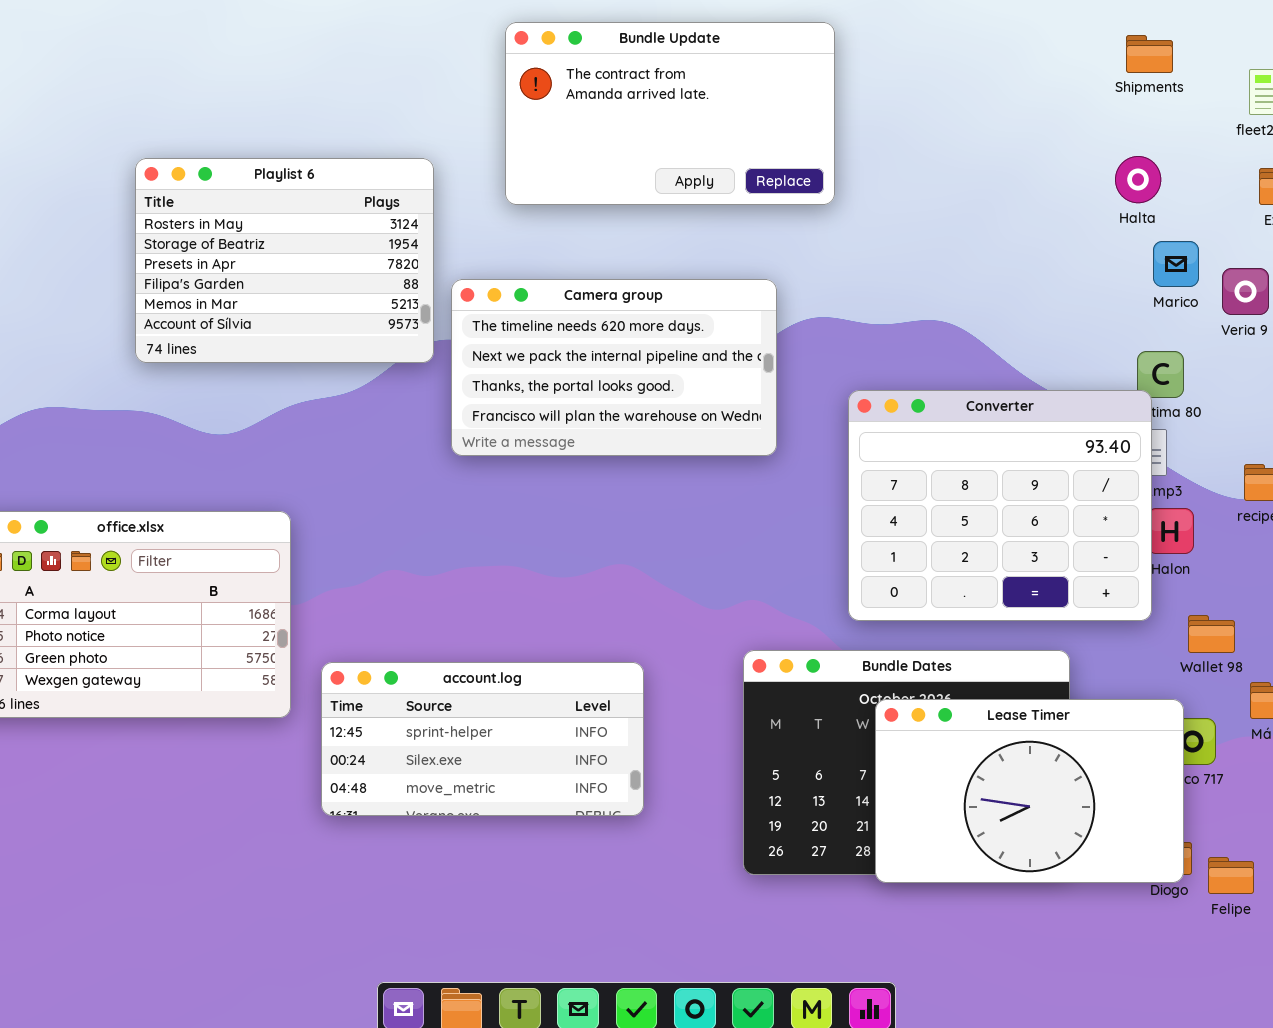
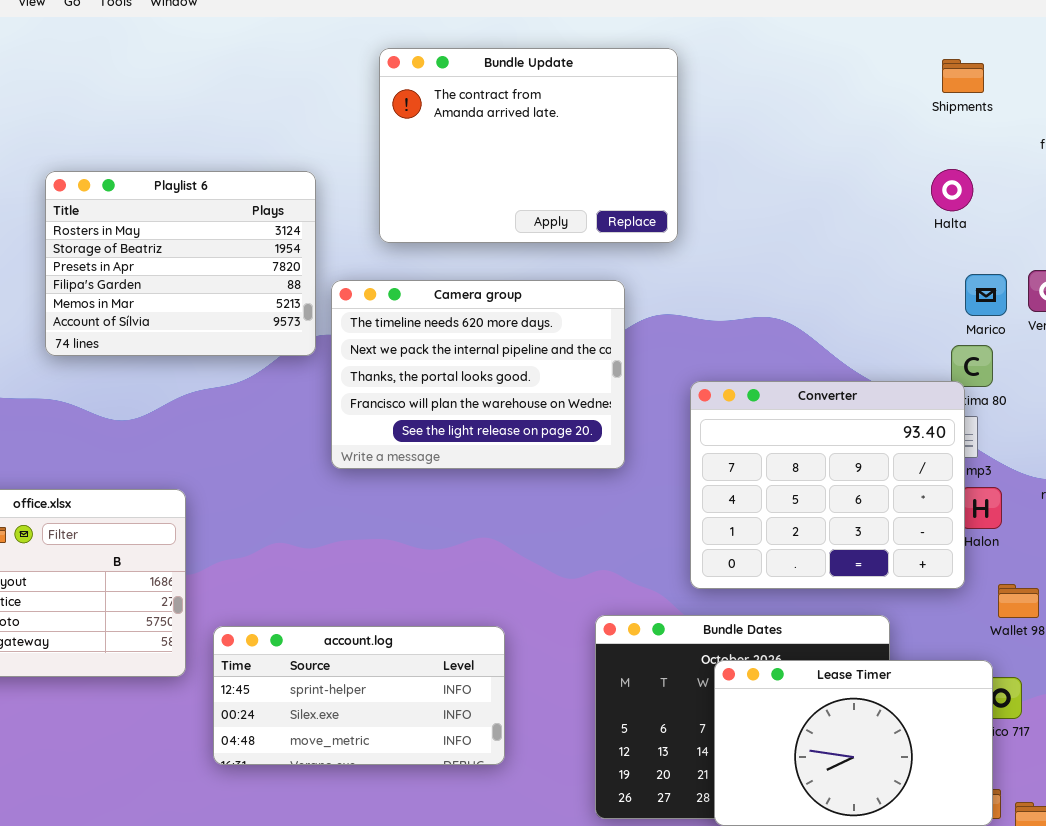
Bundle Update: [505,22,835,205] -> [379,48,678,243], resized
Marico: [1153,241,1199,287] -> [965,274,1007,316], moved
Camera group: [451,279,777,456] -> [331,280,625,469], resized

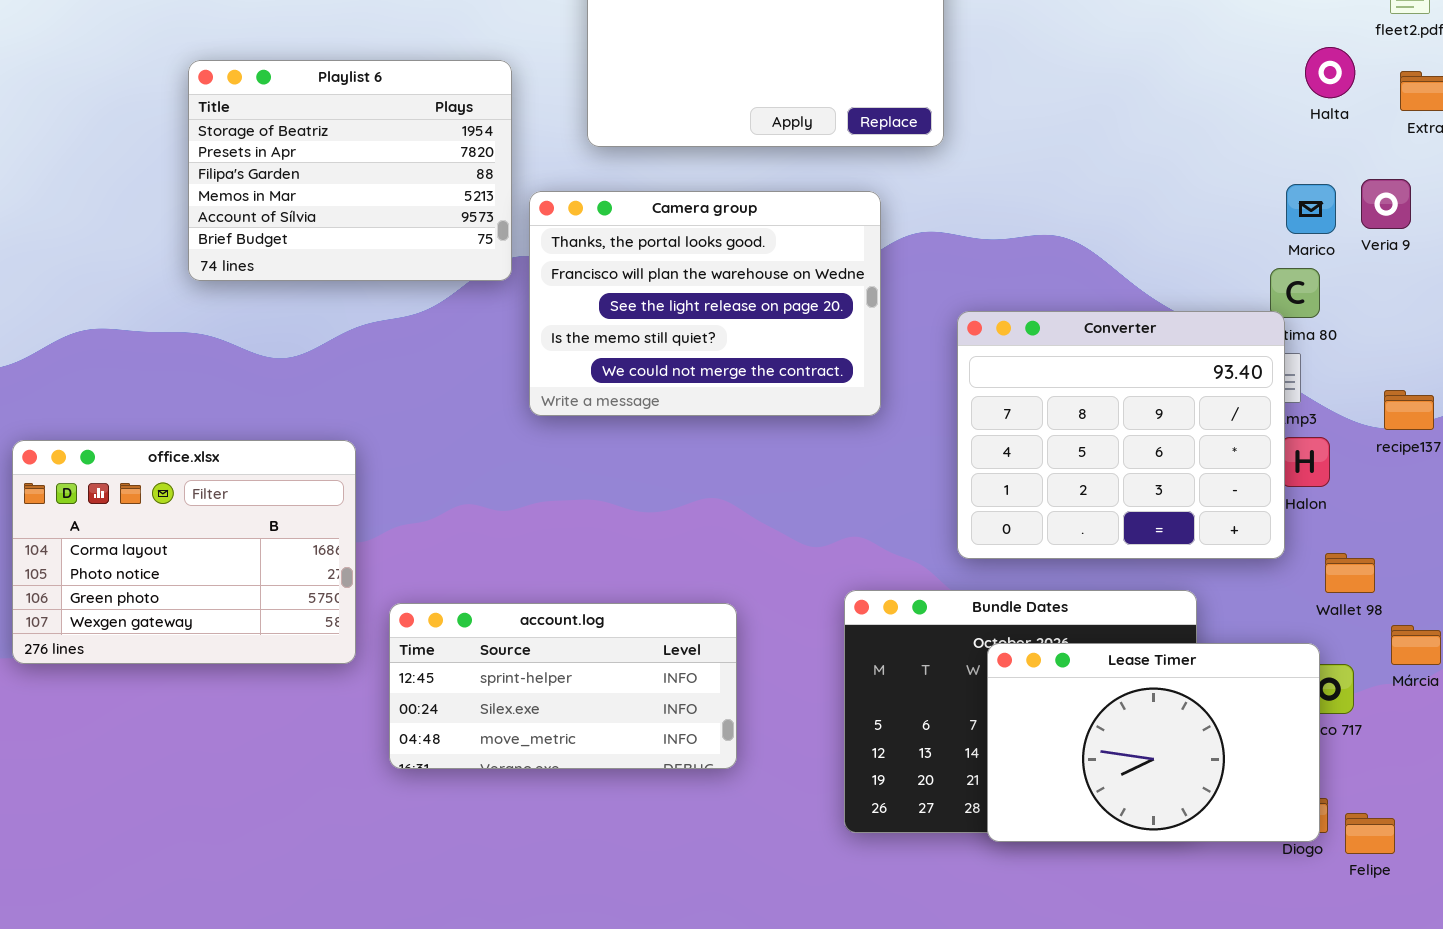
Halta: [931,169,973,211] -> [1305,47,1355,98], moved
Playlist 6: [45,171,316,356] -> [188,60,512,281], scrolled down 1 row
Camera group: [331,280,625,469] -> [529,191,881,416], scrolled down 2 rows

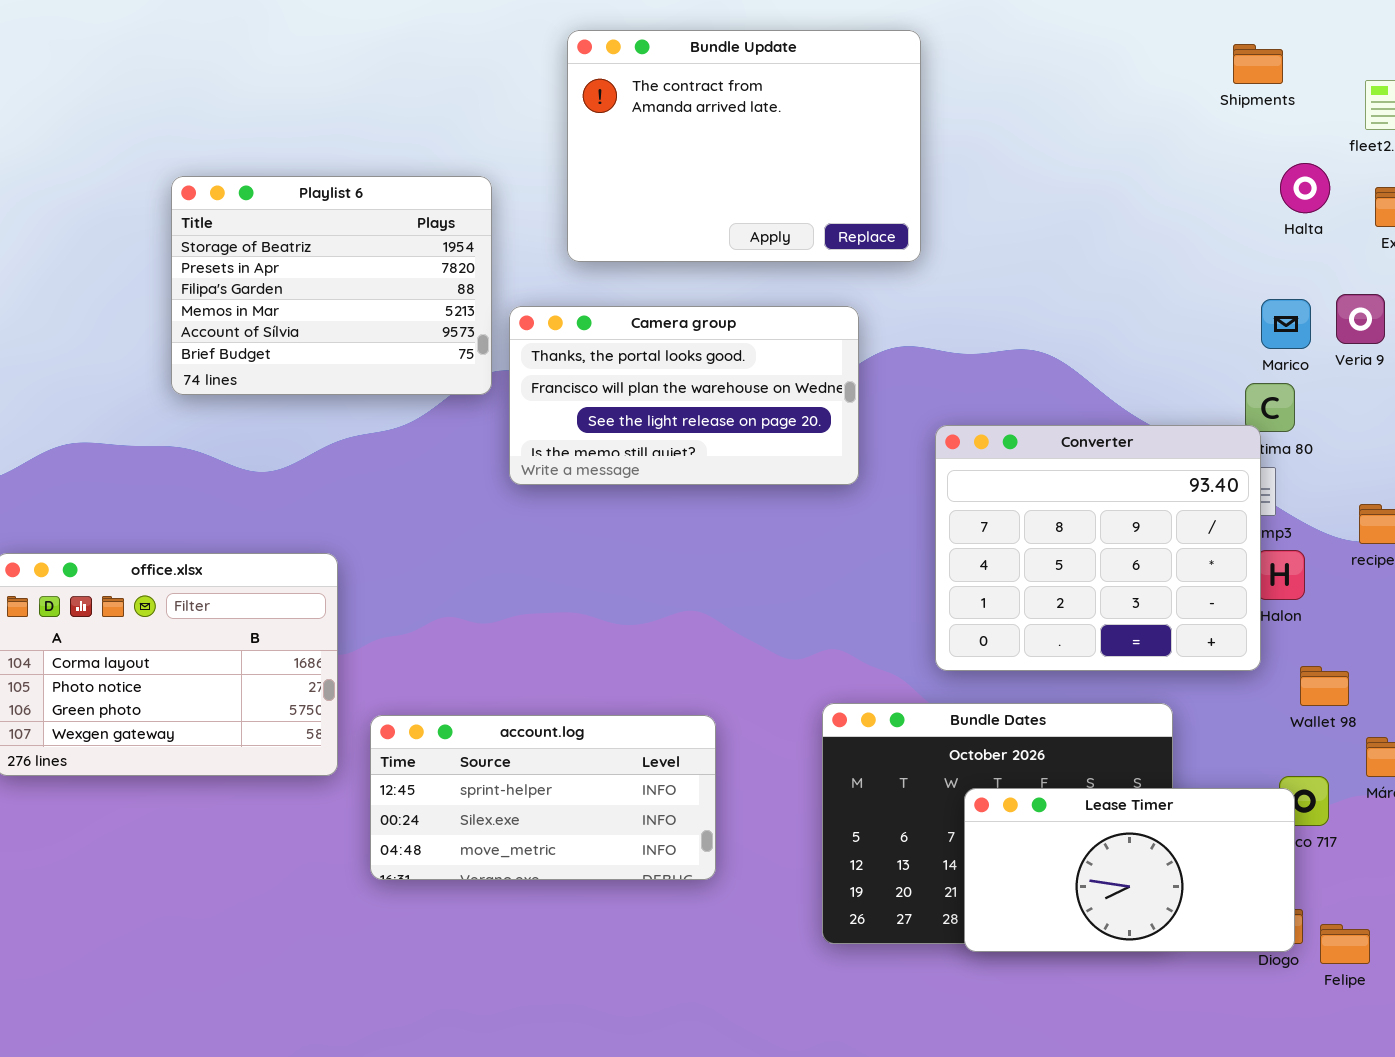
Camera group: [529,191,881,416] -> [509,306,859,485], resized
Lease Timer: [987,643,1320,842] -> [964,788,1295,952], resized

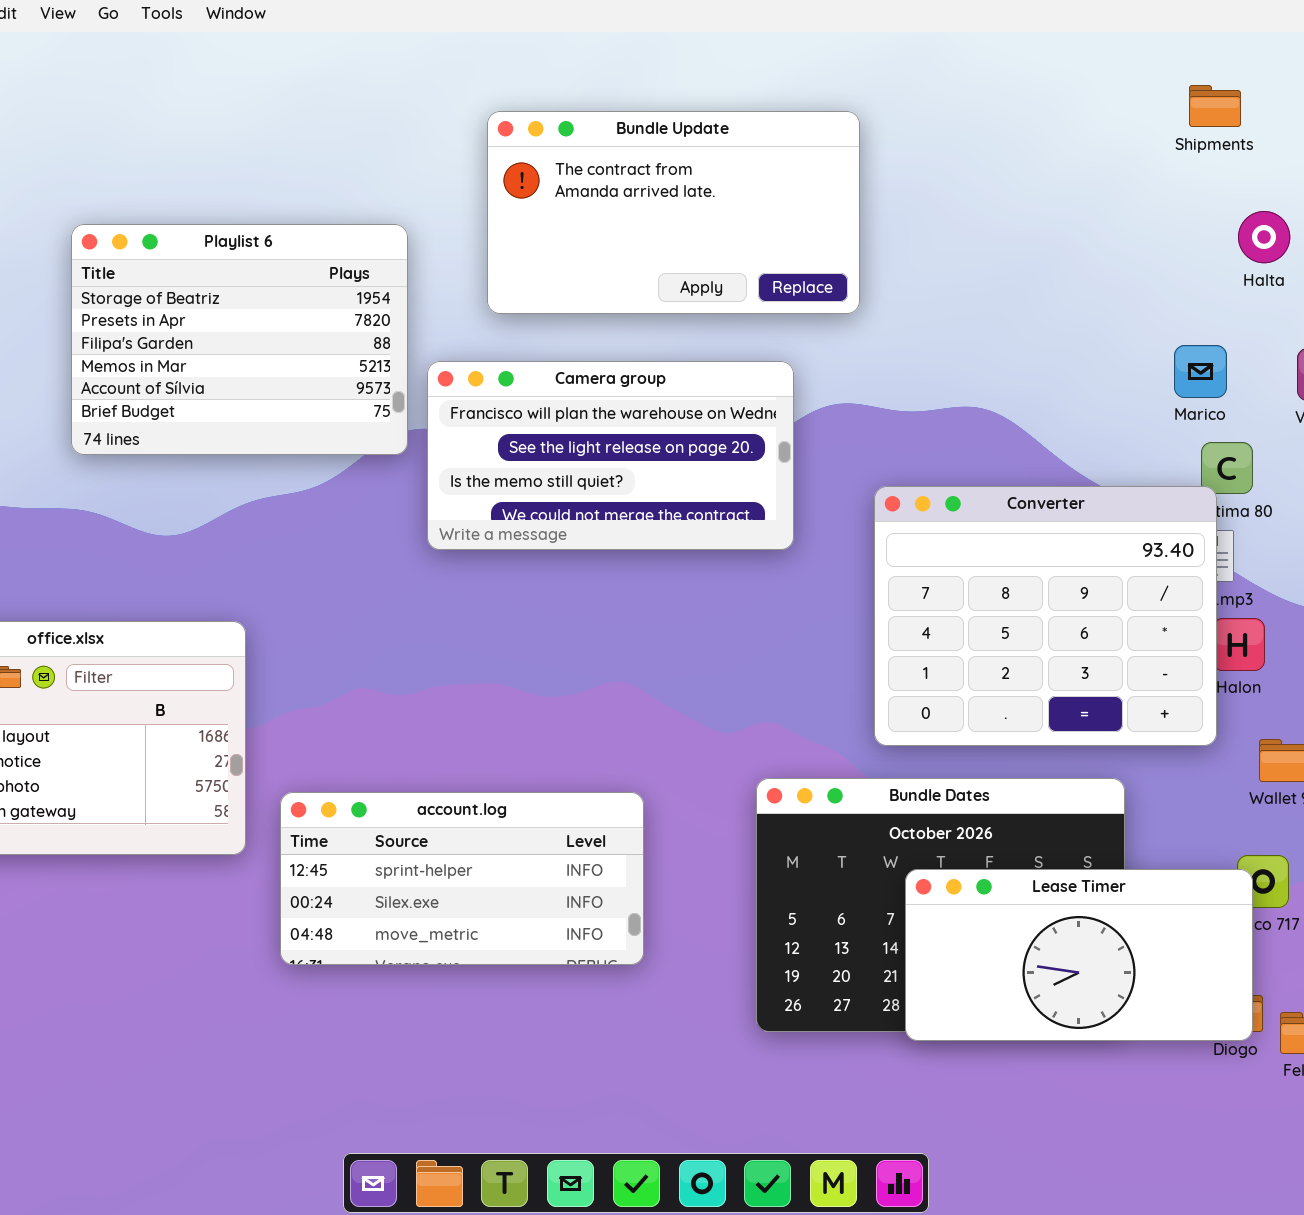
Bundle Update: [567,30,921,262] -> [487,111,860,314], resized
Marico: [1261,299,1311,349] -> [1174,345,1227,398], moved
Camera group: [509,306,859,485] -> [427,361,794,550], scrolled down 1 row

